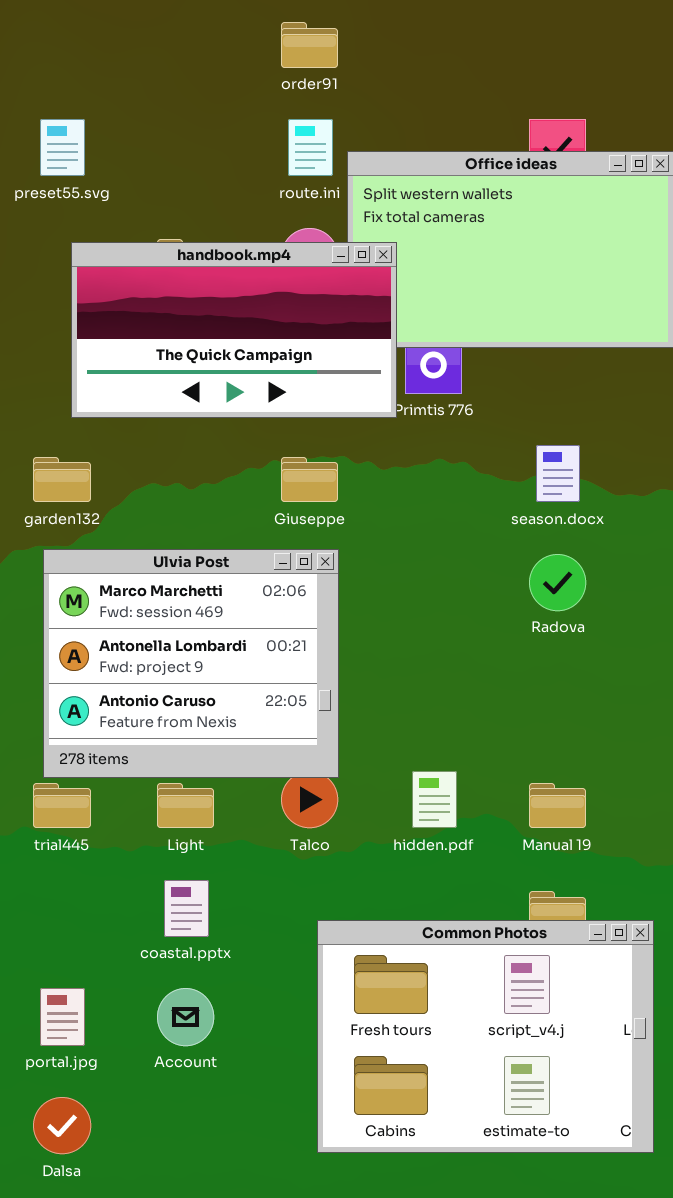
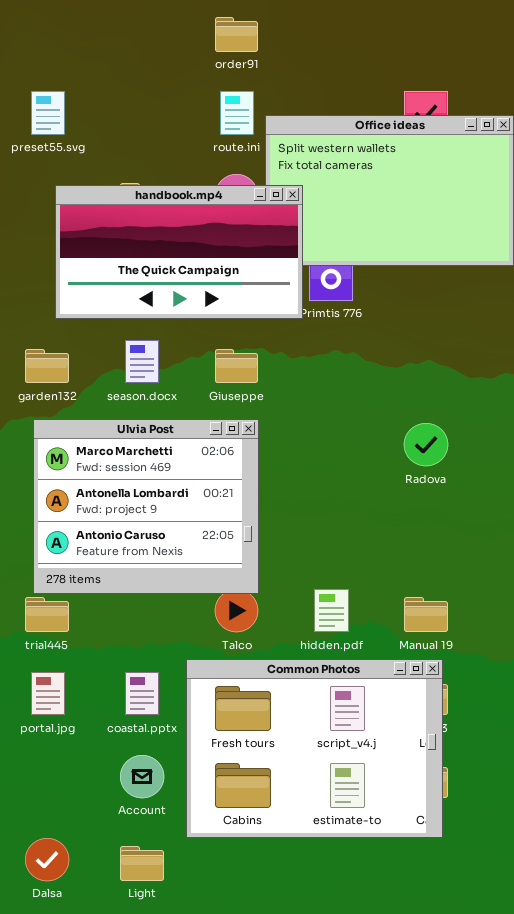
season.docx: [536,445,580,502] -> [125,340,159,383], moved
Light: [157,783,214,828] -> [120,846,164,881], moved
Common Photos: [317,920,654,1153] -> [186,659,443,838], moved
portal.jpg: [40,988,85,1046] -> [31,672,65,715], moved

